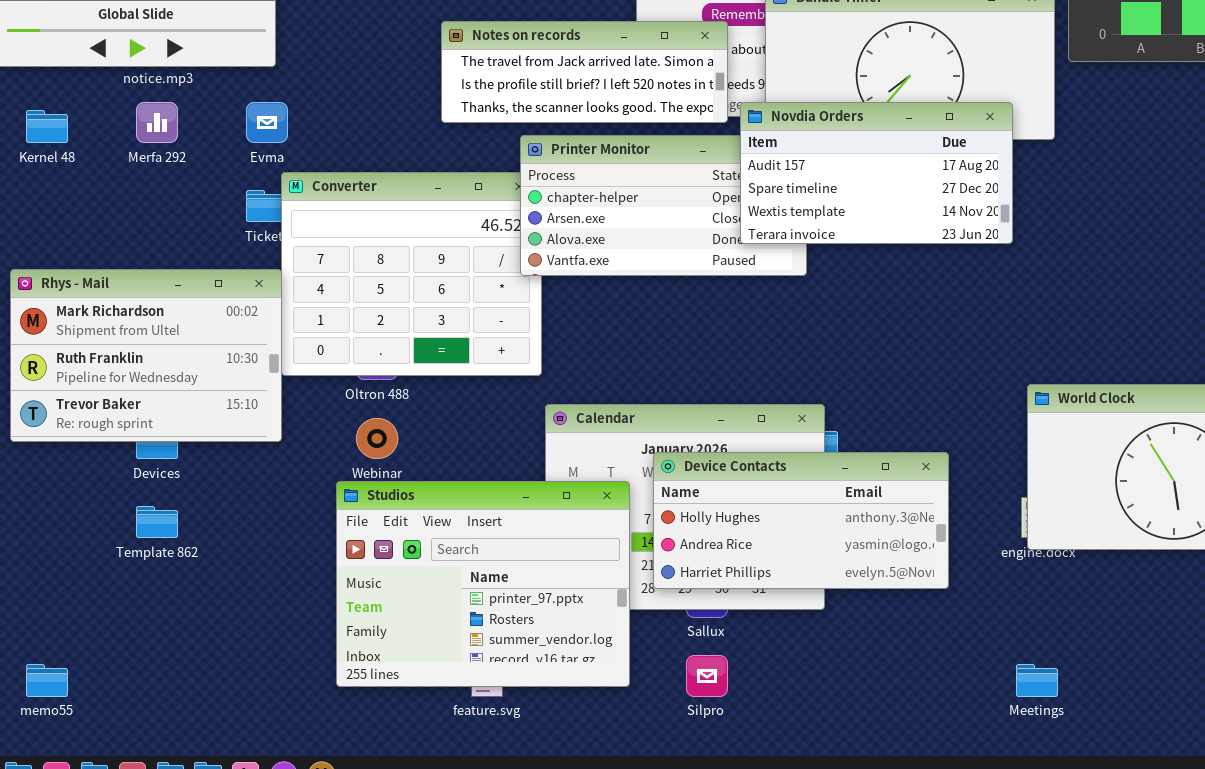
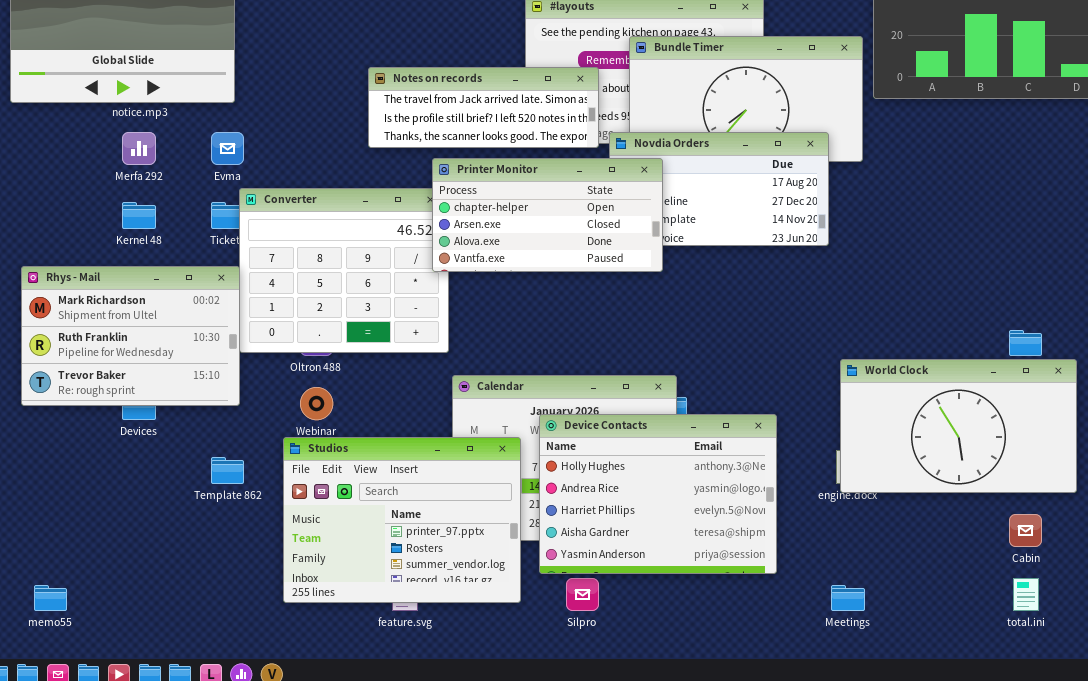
Kernel 48: [26,110,68,143] -> [122,202,156,229], moved
Printer Monitor: [520,135,807,276] -> [432,158,663,272], raised
Device Contacts: [653,452,949,589] -> [539,414,777,574], resized
Template 862: [136,506,178,538] -> [211,457,244,484], moved

